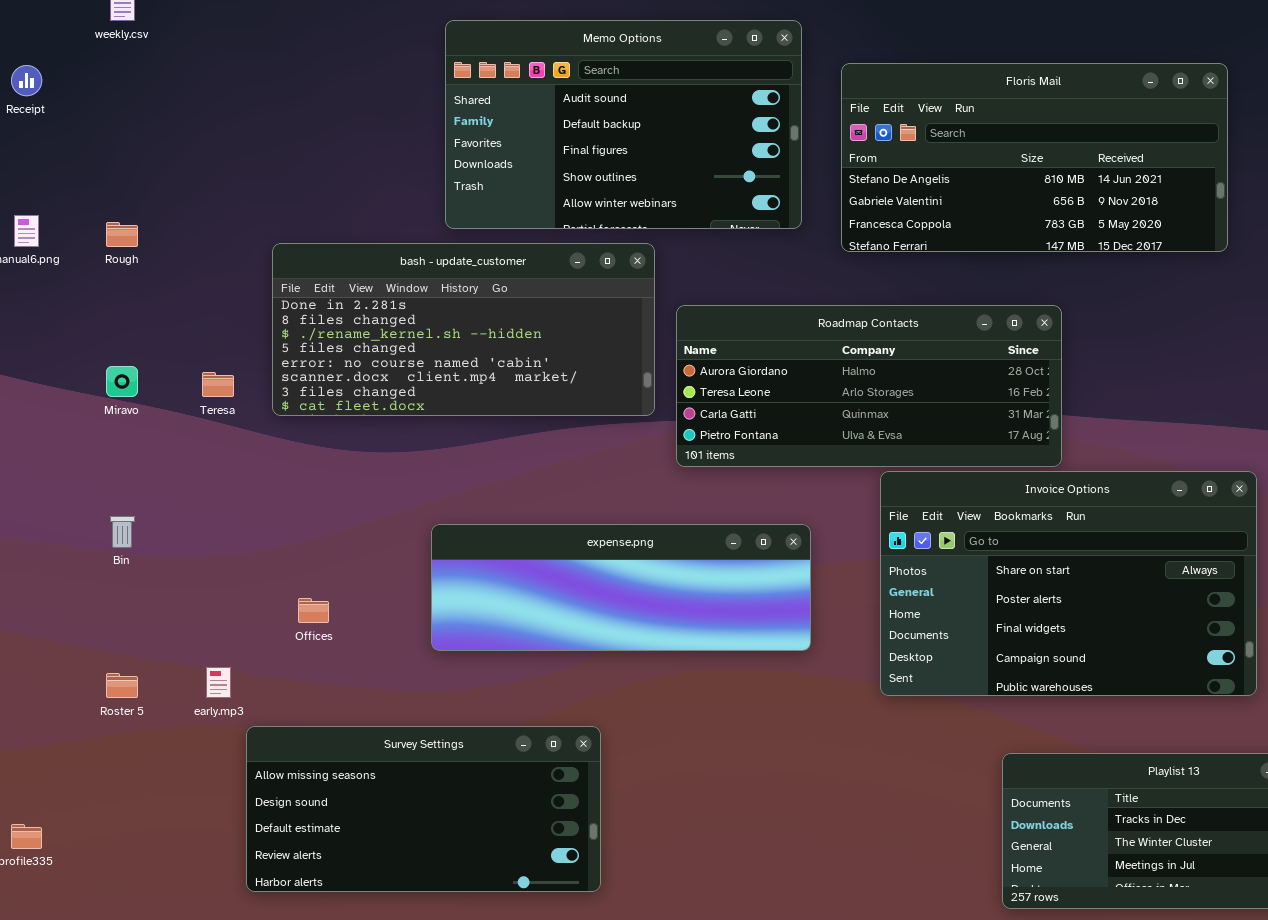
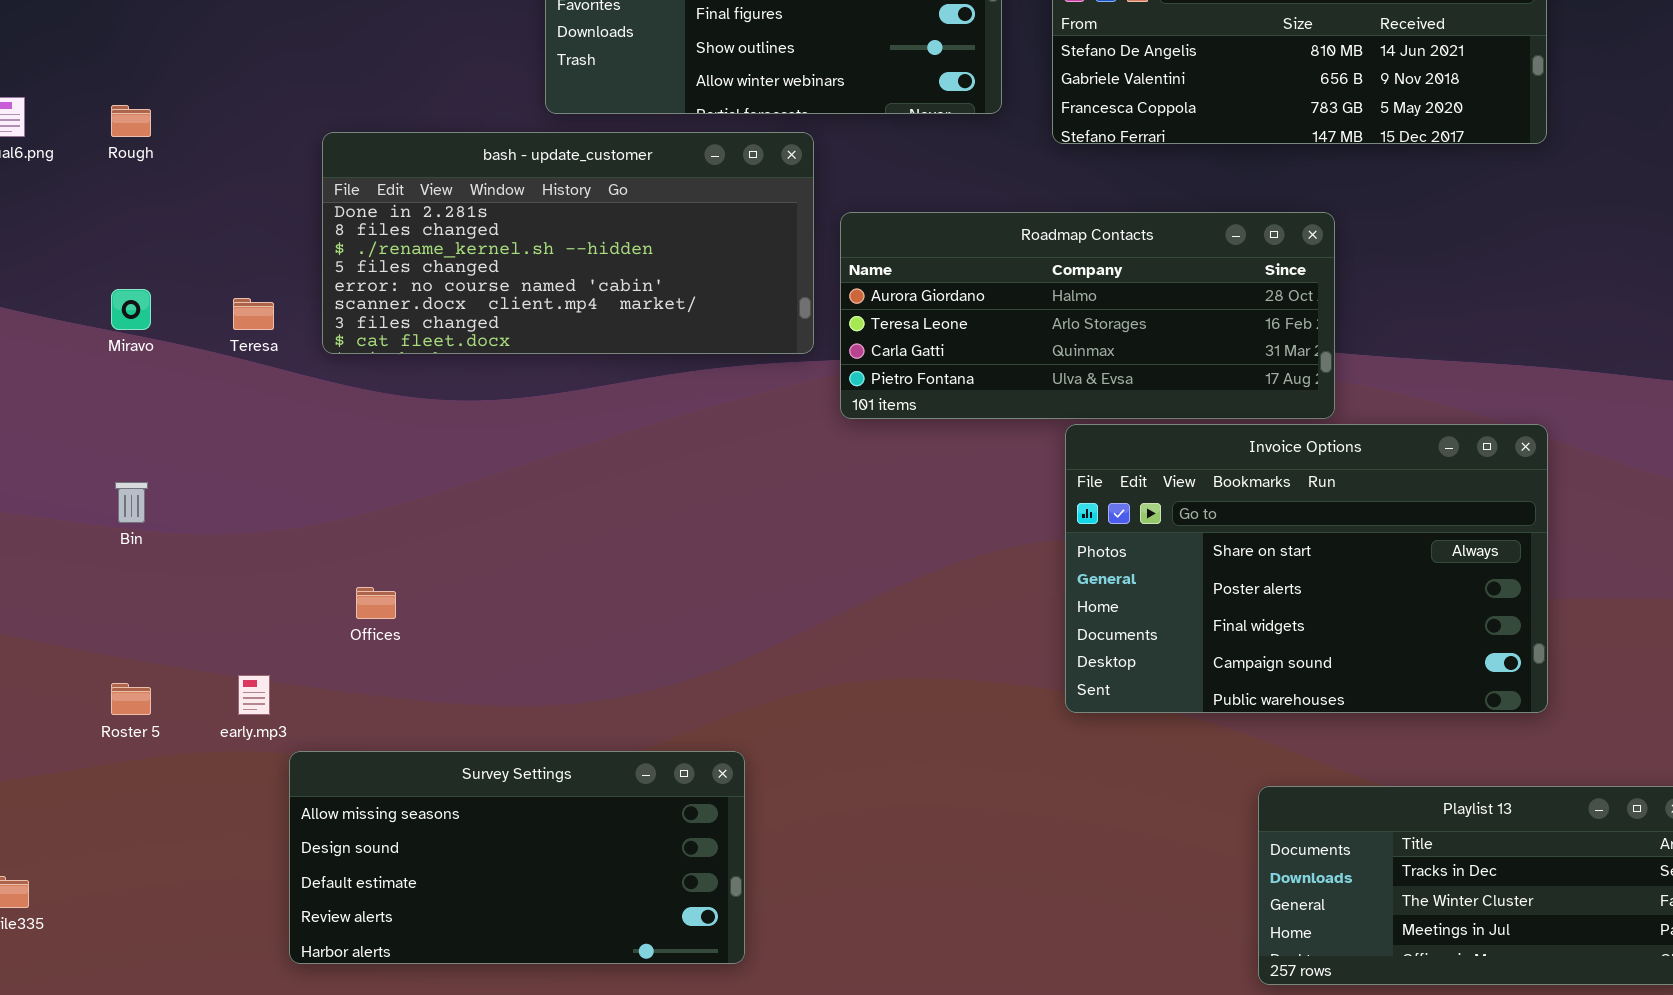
Invoice Options: [880,471,1257,696] -> [1065,424,1548,713], moved
expense.png: [431,524,811,651] -> none, closed

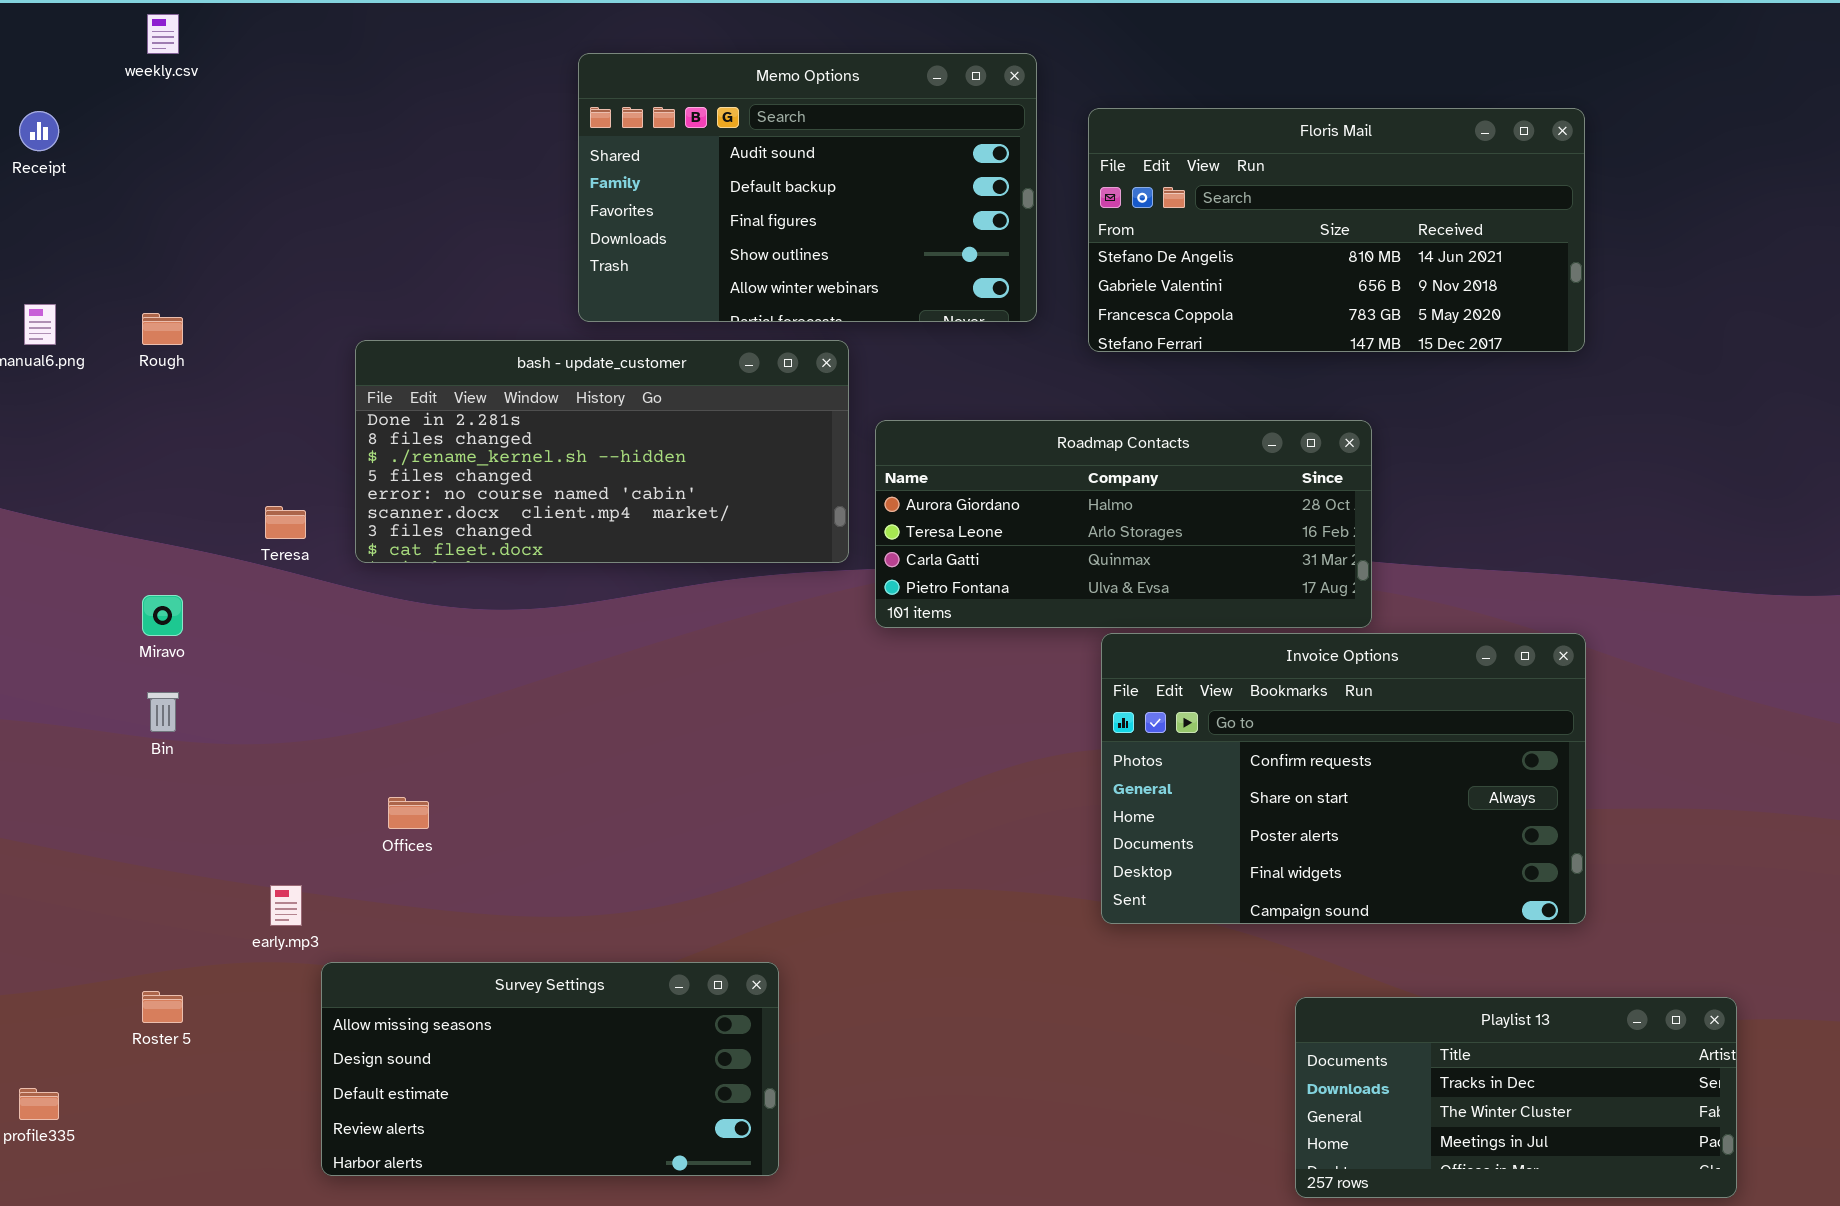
Miravo: [111,289,151,330] -> [142,595,183,636], moved
Invoice Options: [1065,424,1548,713] -> [1101,633,1586,924], scrolled up 1 row
Roster 5: [111,683,151,715] -> [142,991,183,1023], moved

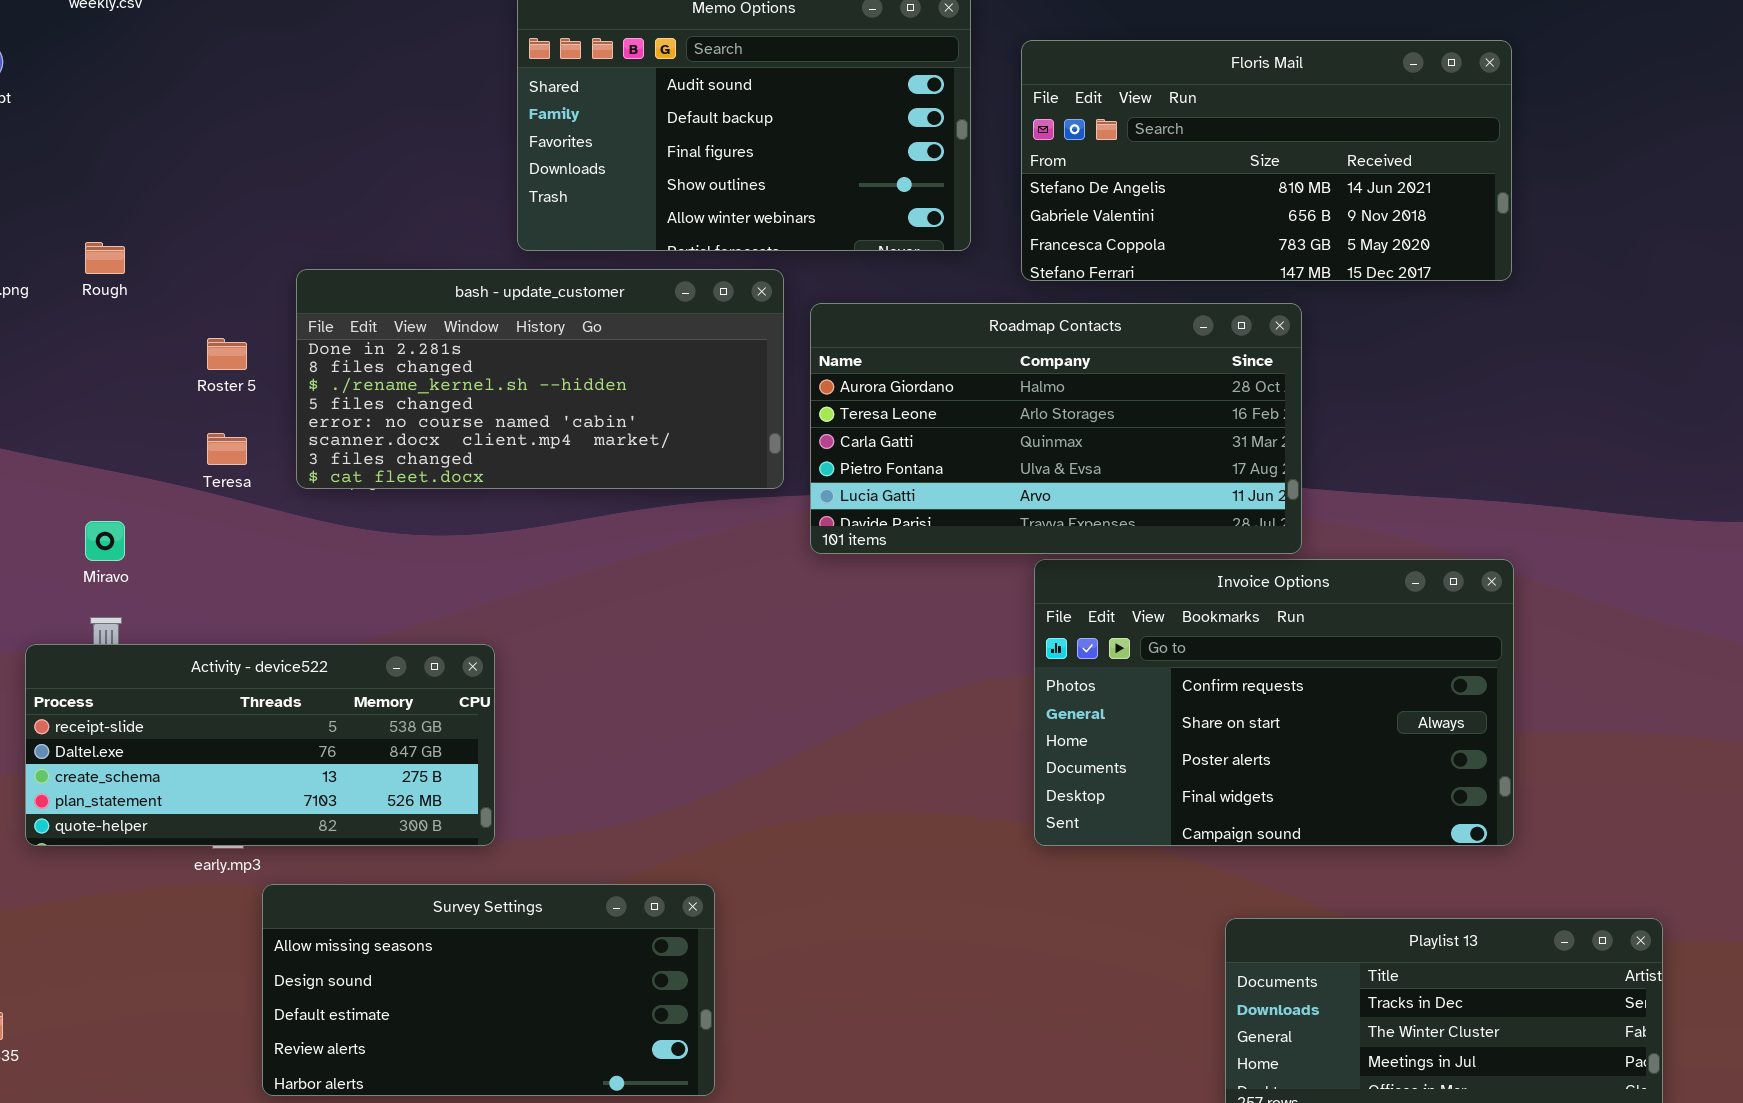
Roadmap Contacts: [875,420,1372,628] -> [810,303,1302,554], resized
Activity - device522: none -> [25,644,495,846], opened
Roster 5: [142,991,183,1023] -> [207,338,247,370], moved

